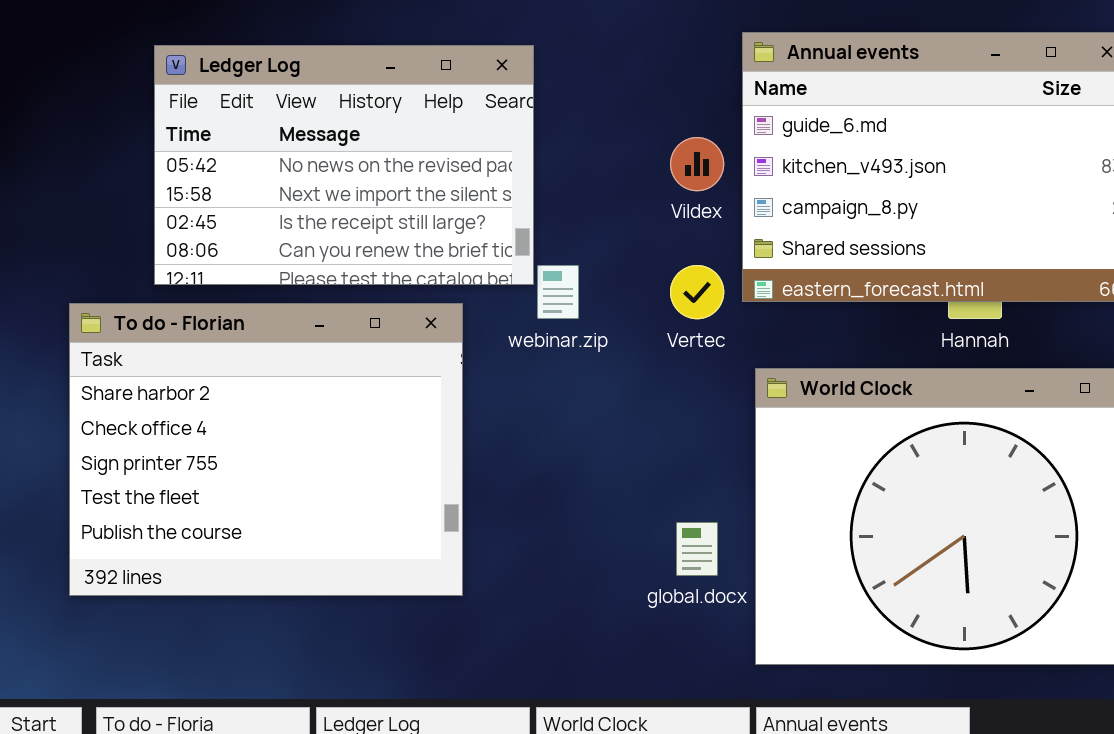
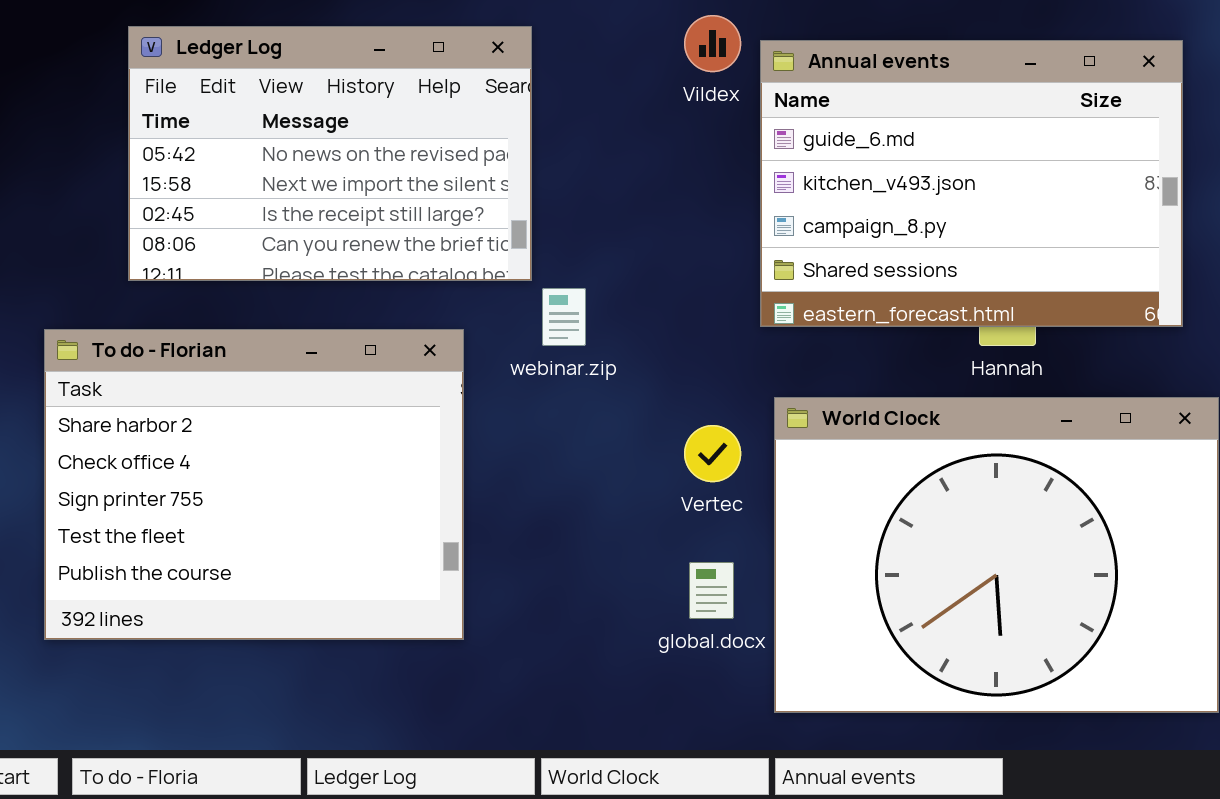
Ledger Log: [154,45,534,285] -> [128,26,532,281], moved
Vildex: [670,137,724,191] -> [684,15,741,72], moved
Vertec: [670,265,724,319] -> [684,425,741,482], moved

